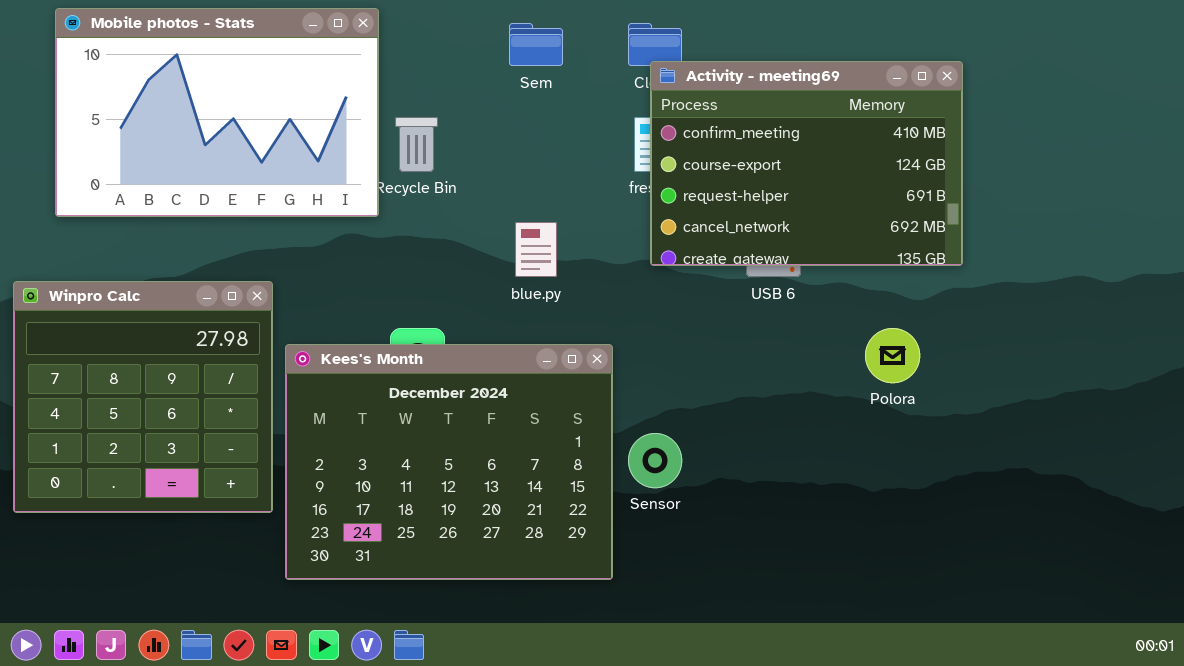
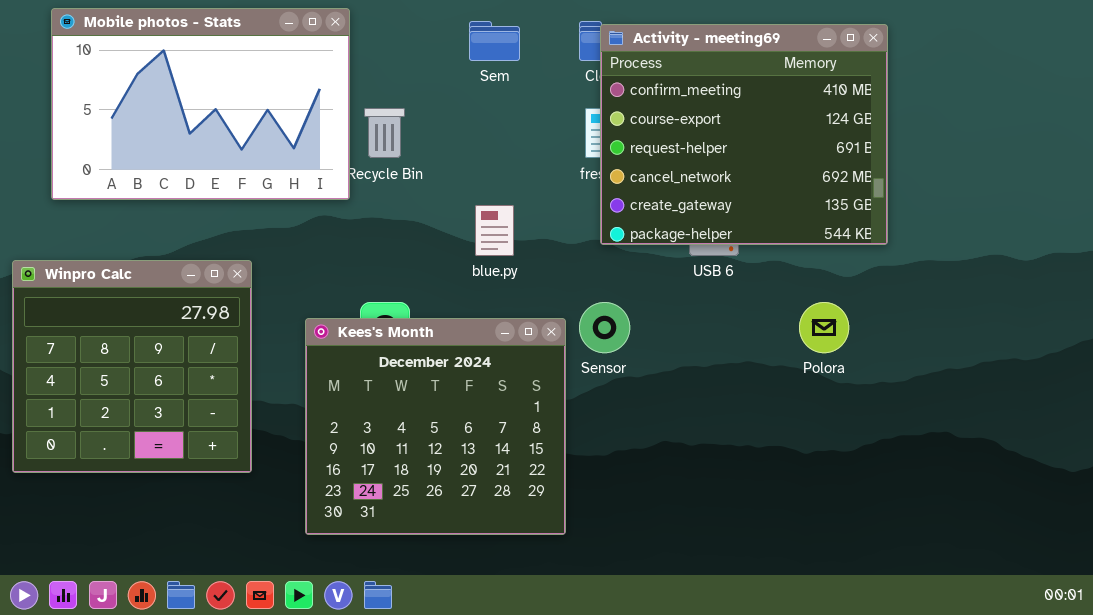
Activity - meeting69: [650,61,963,266] -> [600,24,888,245], resized
Kees's Month: [285,344,613,580] -> [305,318,566,535], resized
Sensor: [628,433,682,488] -> [579,302,630,353], moved

